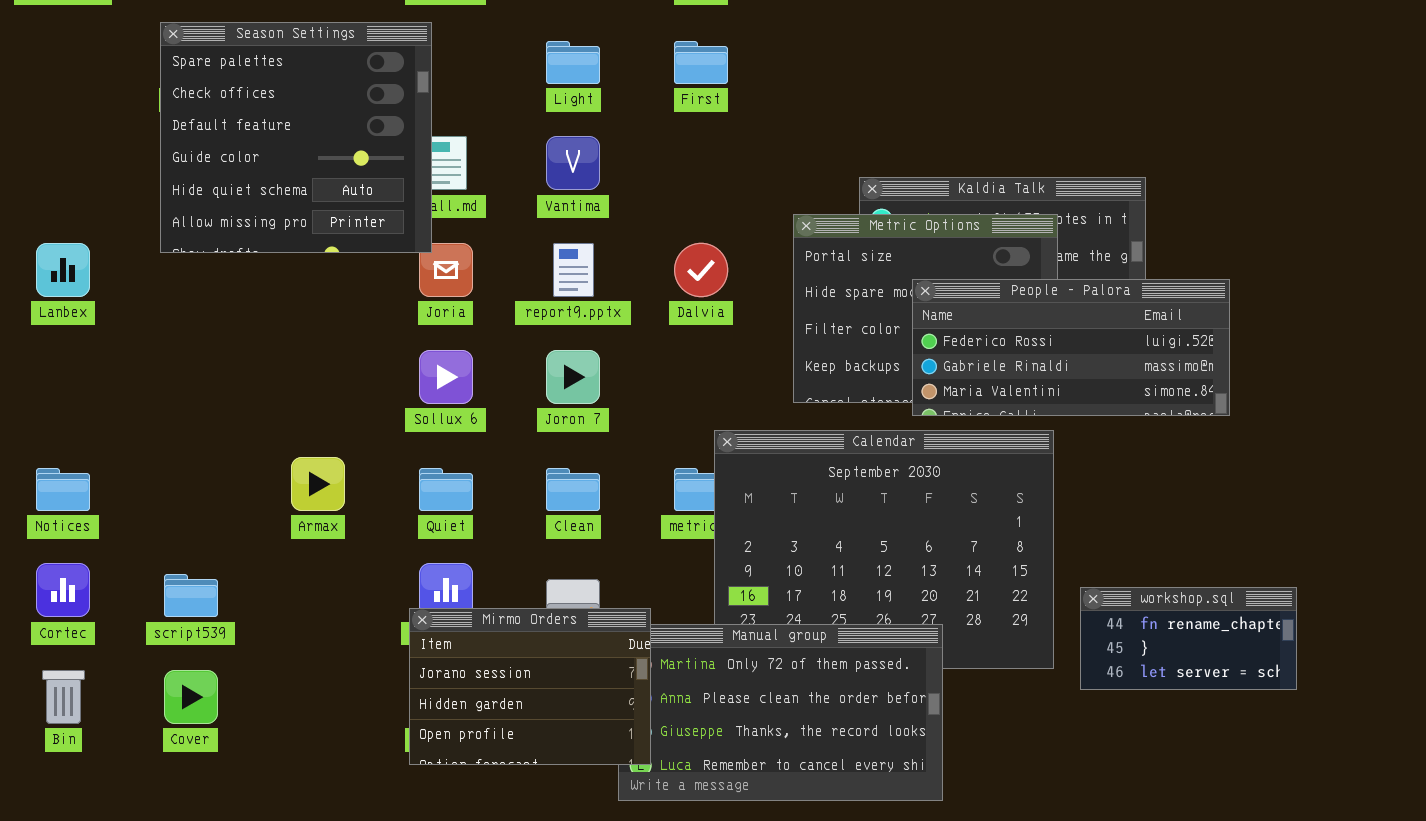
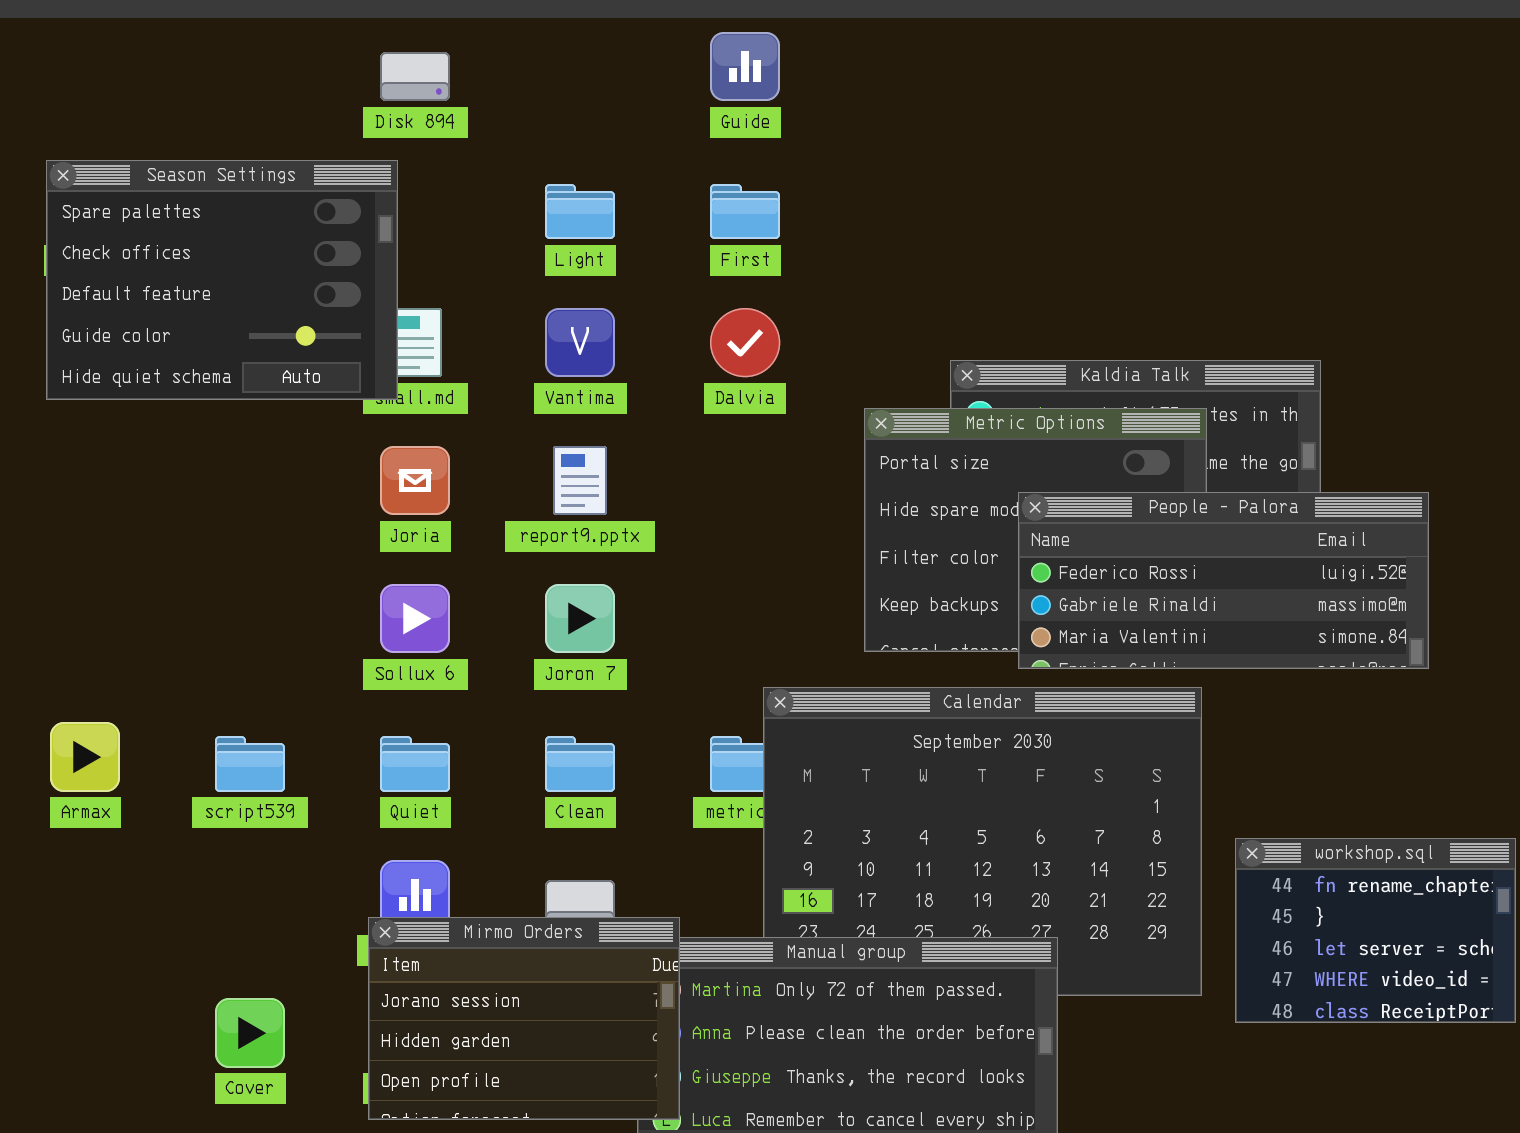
Season Settings: [160,22,432,253] -> [46,160,398,400], resized
Dalvia: [674,243,728,297] -> [710,308,780,377], moved
Armax: [291,457,345,511] -> [50,722,120,792], moved
script539: [164,574,218,617] -> [215,736,285,792], moved
workshop.sql: [1080,587,1297,690] -> [1235,838,1516,1023], resized
Cover: [164,670,218,724] -> [215,998,285,1068], moved

